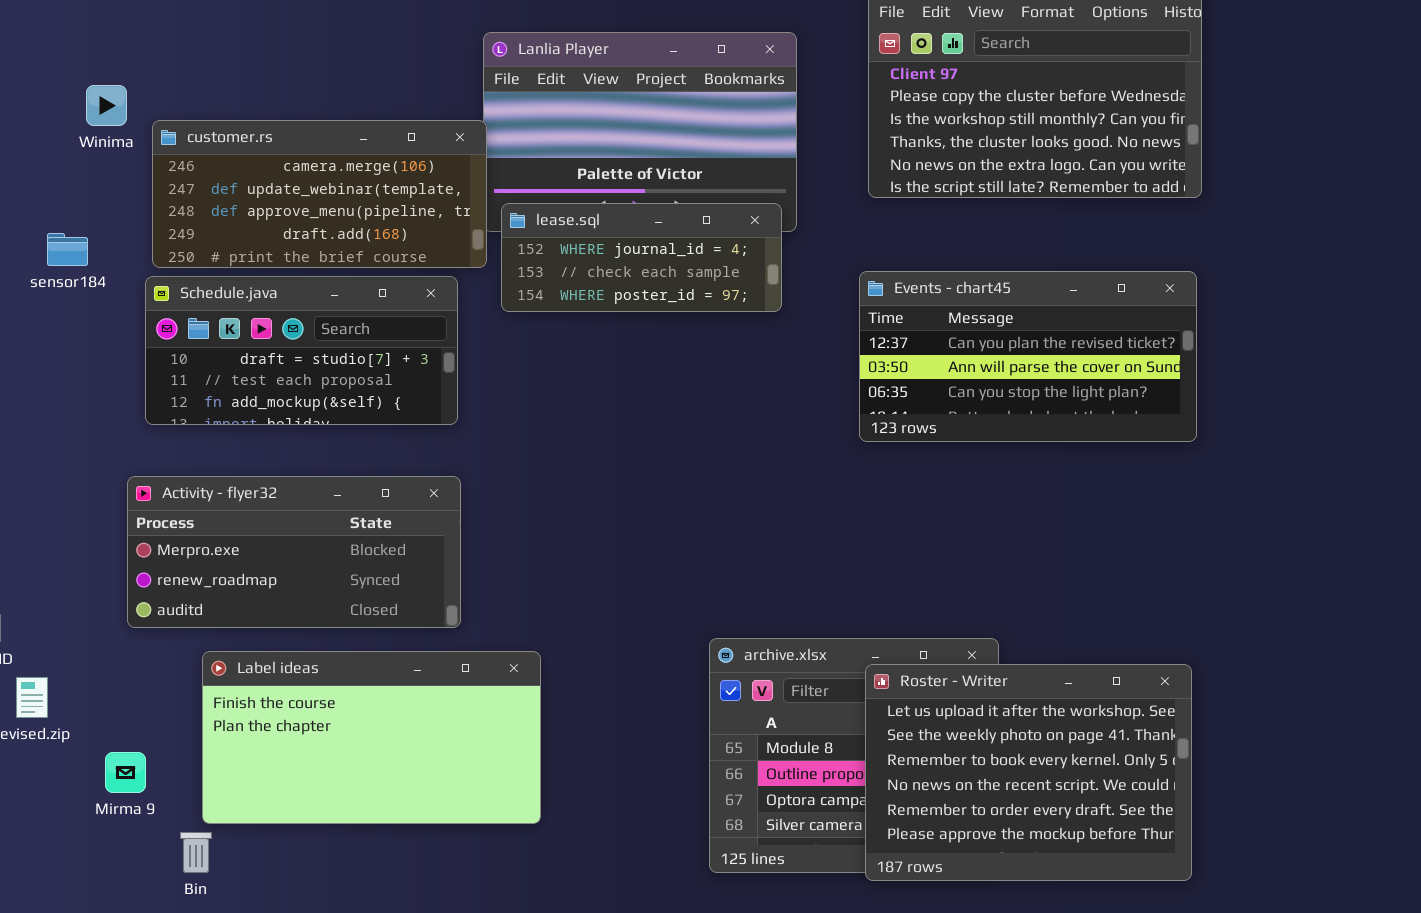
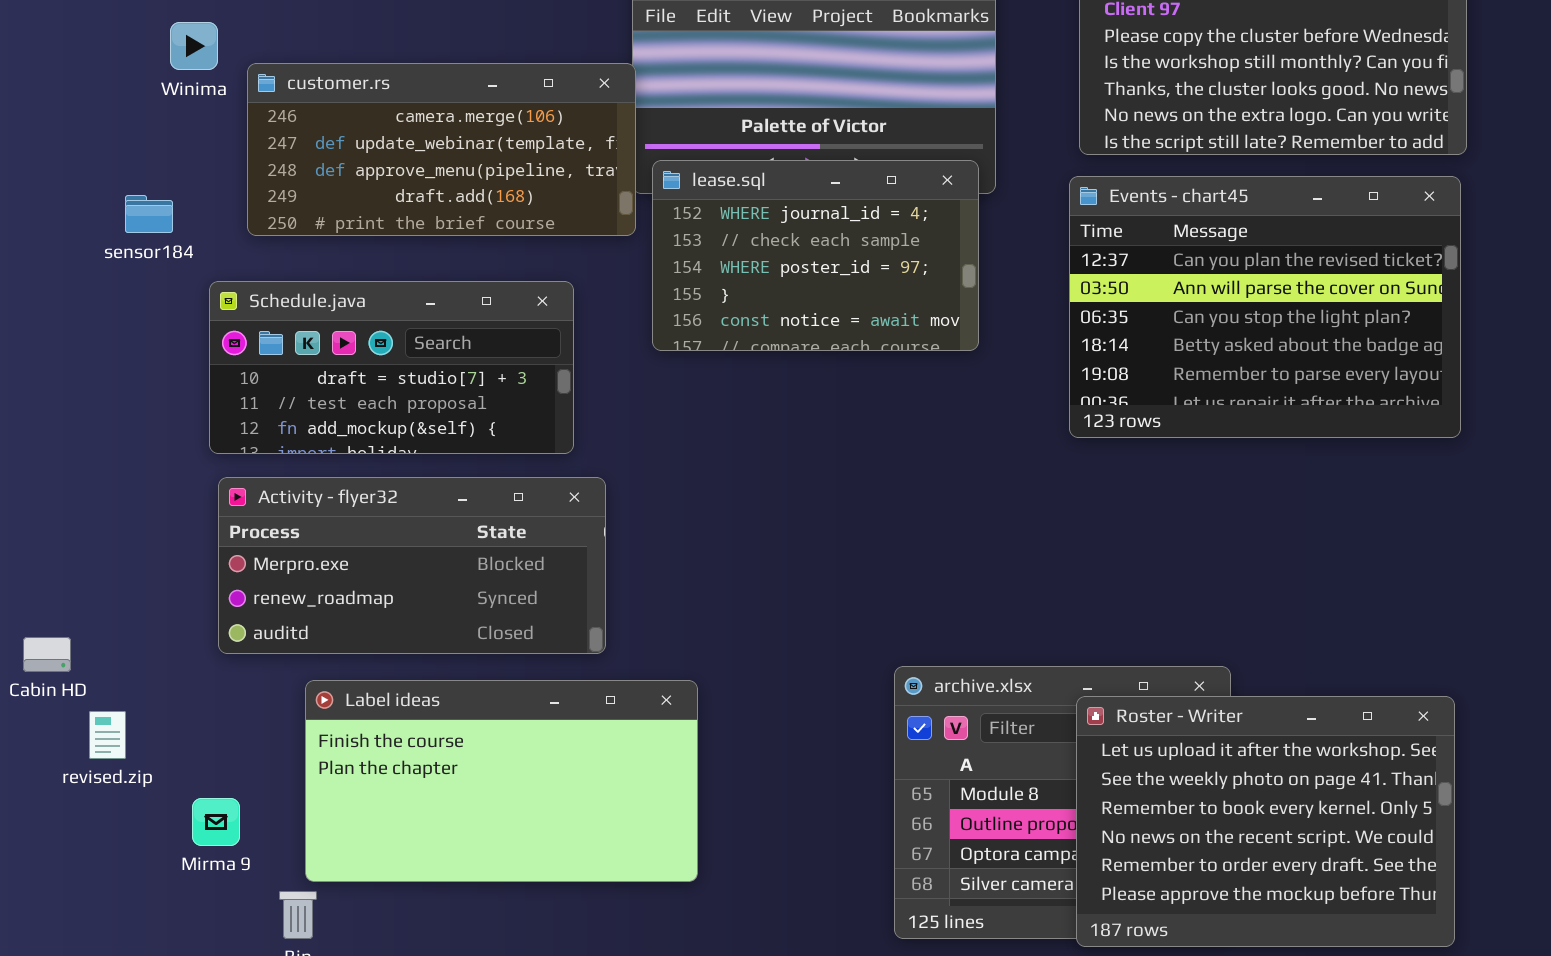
lease.sql: [501,203,782,312] -> [652,160,979,351], resized
Events - chart45: [859,271,1197,442] -> [1069,176,1461,438], resized
Schedule.java: [145,276,458,425] -> [209,281,574,454], moved

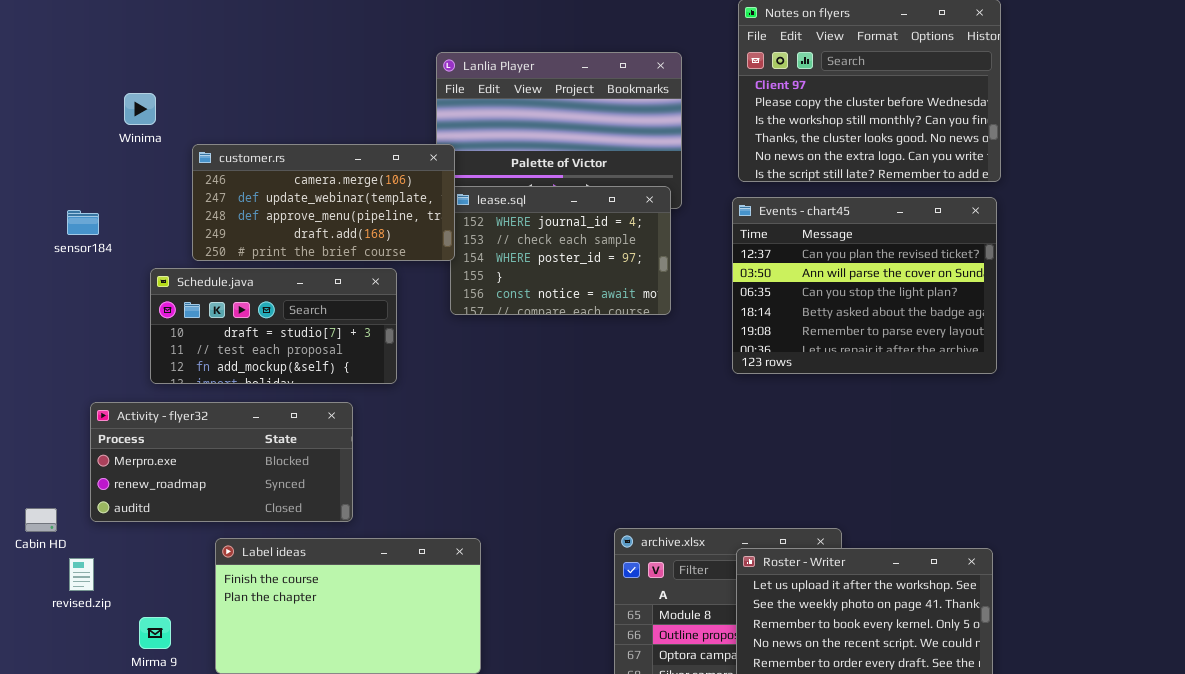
customer.rs: [247,63,636,236] -> [192,144,455,261], moved
sensor184: [125,195,173,233] -> [67,210,99,235], moved
Activity - flyer32: [218,477,606,654] -> [90,402,353,522], moved

